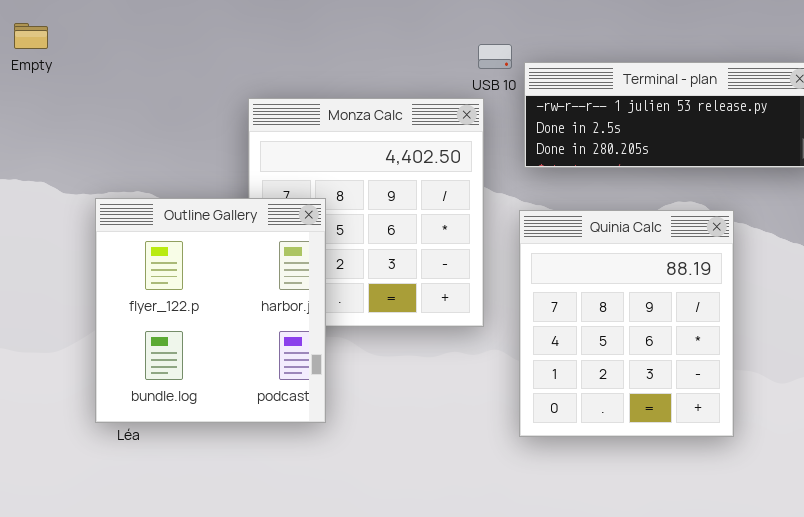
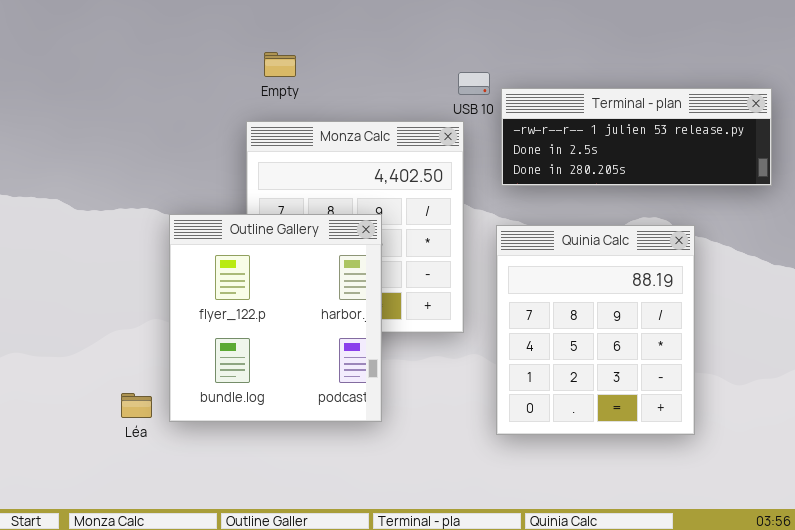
Empty: [14,23,48,49] -> [264,52,296,77], moved
Outline Gallery: [95,198,326,423] -> [169,214,382,422], moved

